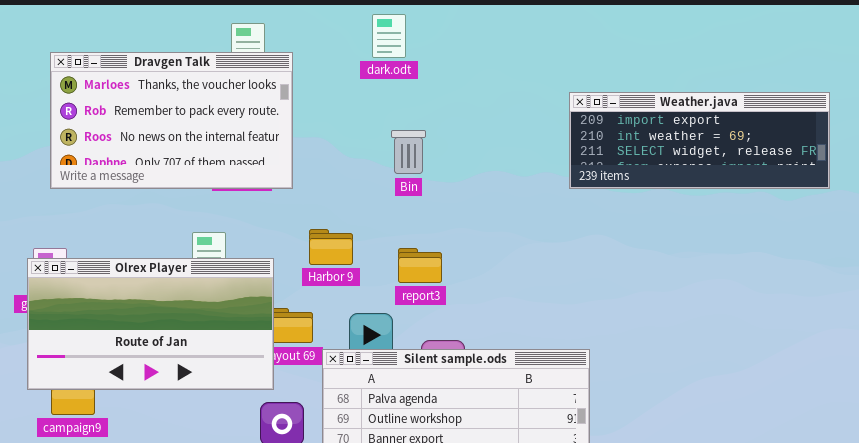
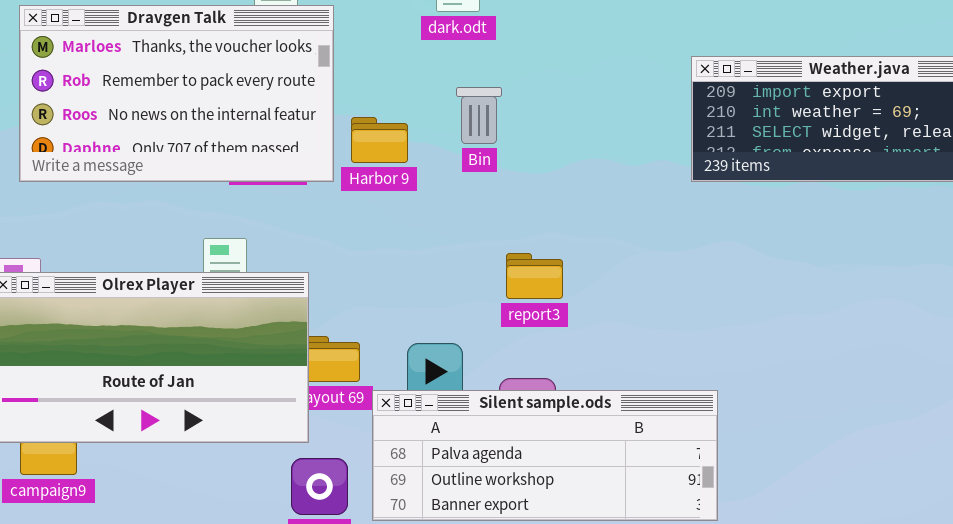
Bin: [391,130,426,174] -> [456,87,502,144], moved
Harbor 9: [309,229,353,265] -> [351,117,408,163], moved
report3: [398,248,442,283] -> [506,253,563,299], moved

